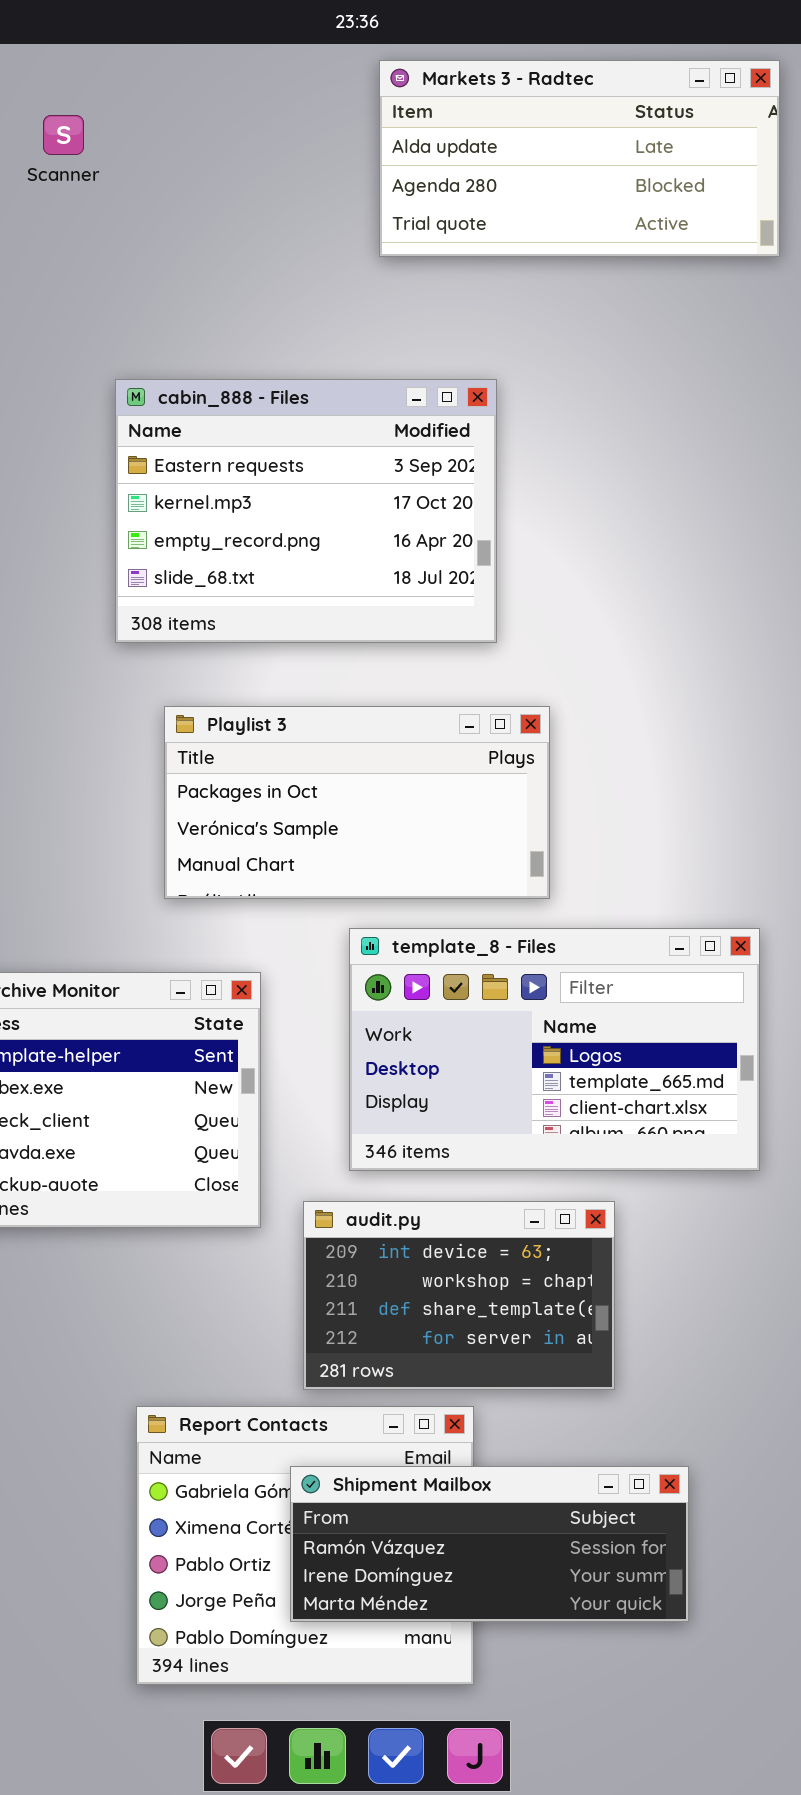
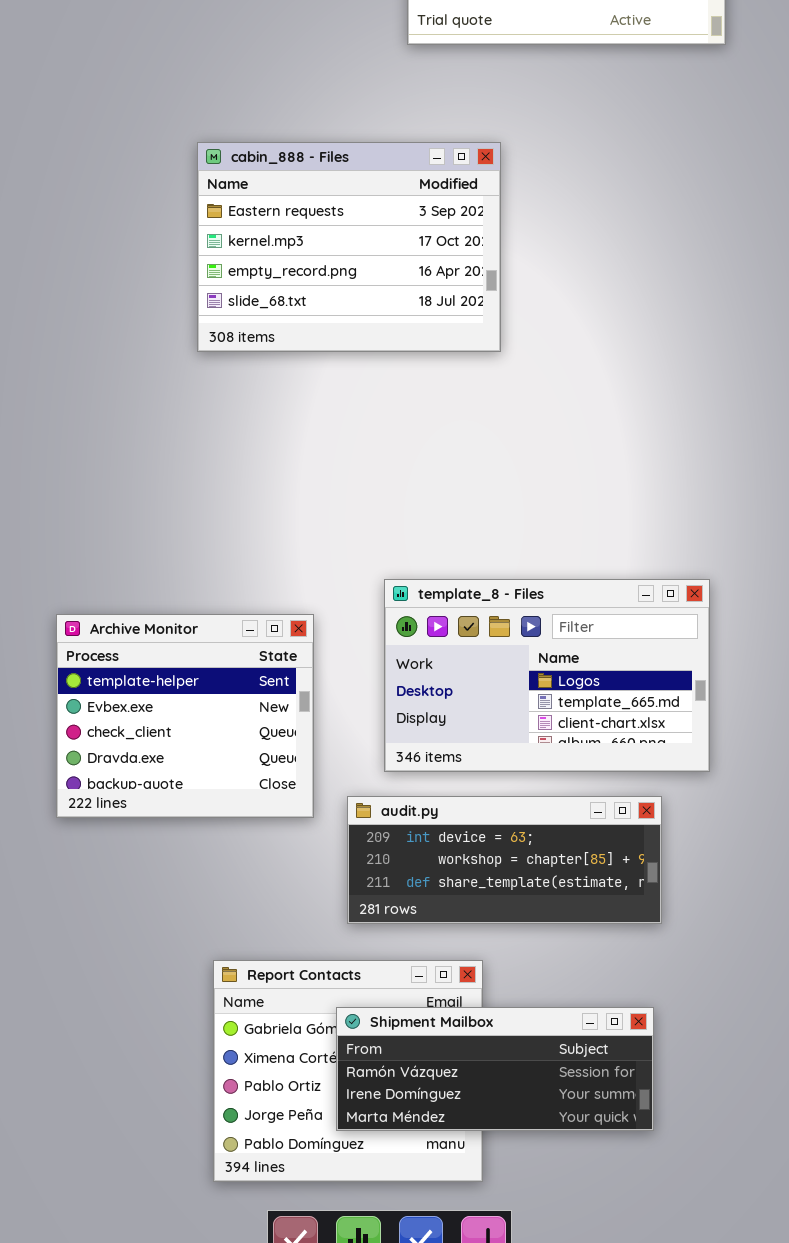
Playlist 3: [164,706,550,899] -> none, closed
audit.py: [303,1201,615,1390] -> [347,796,662,924], resized

